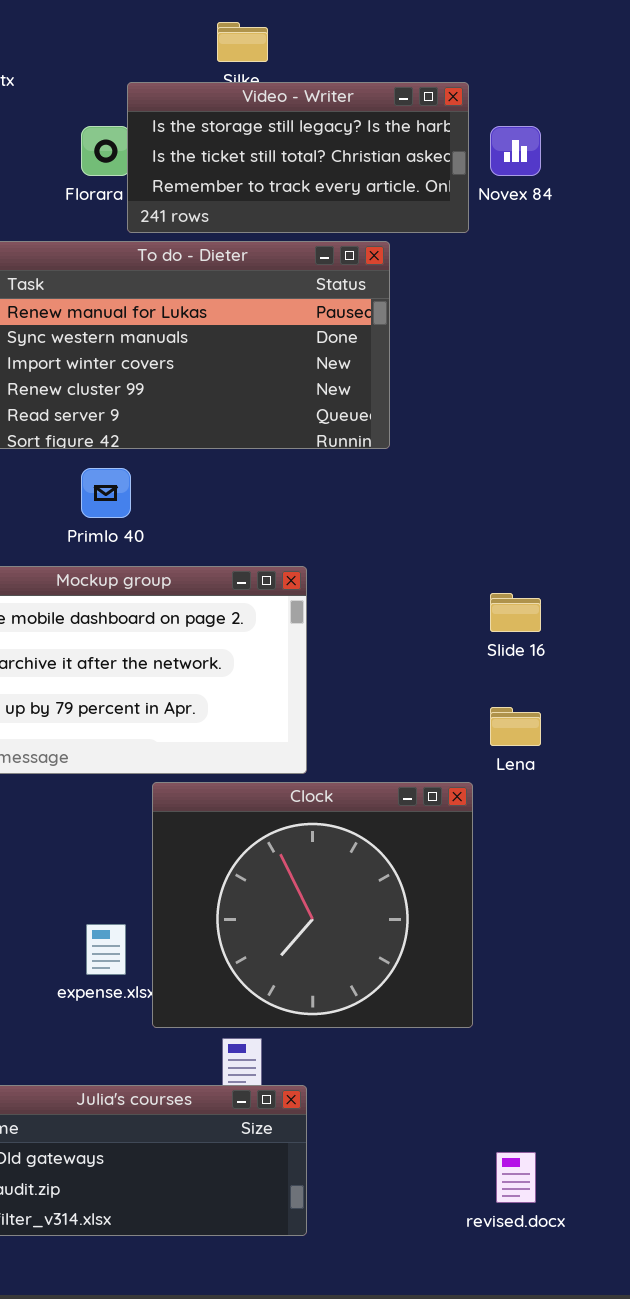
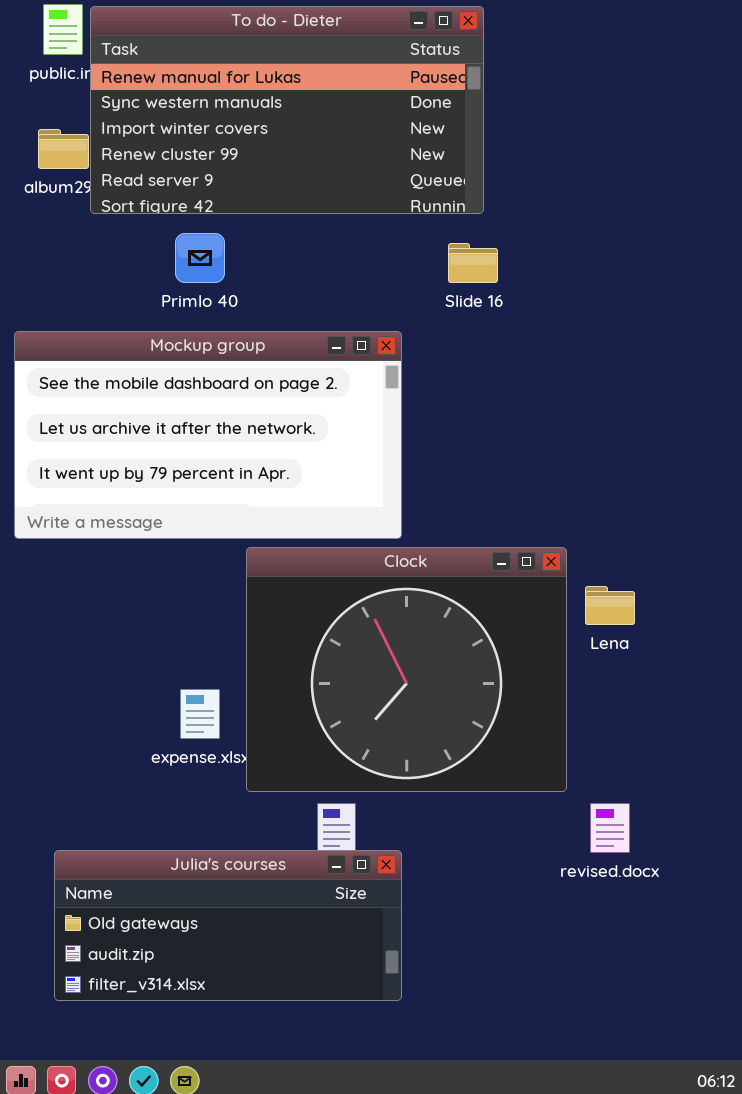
Slide 16: [490,593,541,632] -> [448,243,498,283], moved
Lena: [490,707,541,746] -> [585,586,635,625], moved
revised.docx: [496,1152,536,1203] -> [590,803,630,853], moved

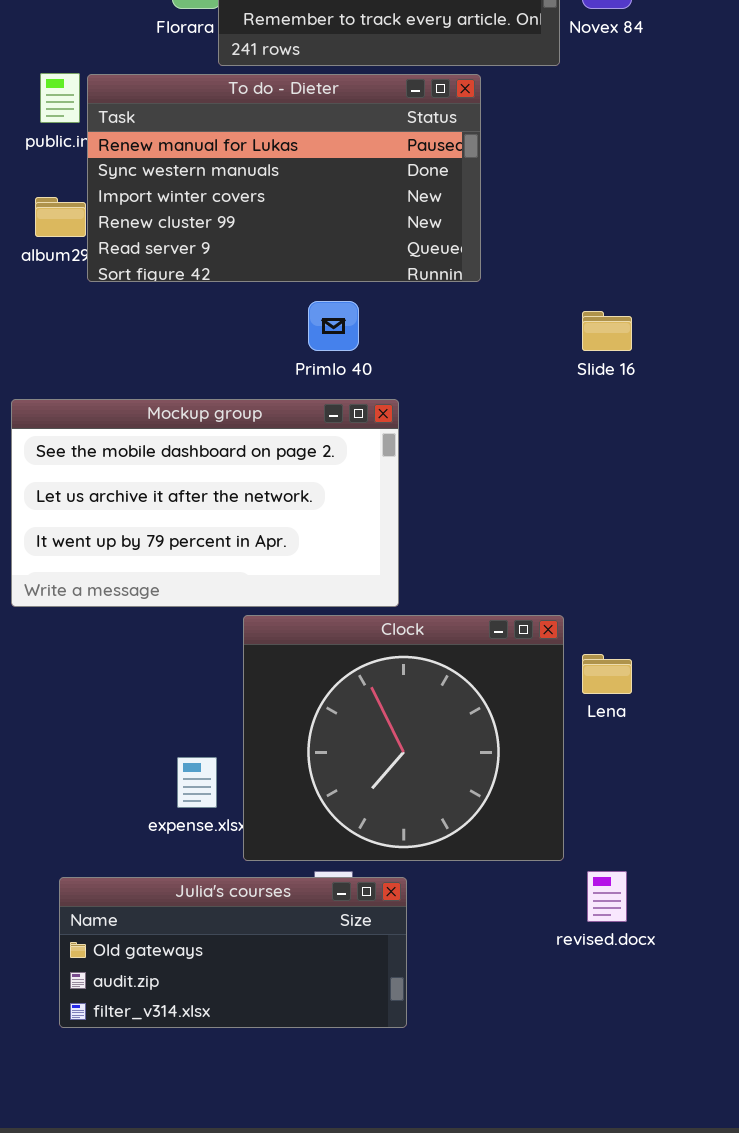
Primlo 40: [175,233,225,283] -> [308,301,359,351], moved
Slide 16: [448,243,498,283] -> [582,311,632,351], moved
Julia's courses: [54,850,402,1001] -> [59,877,407,1028], moved

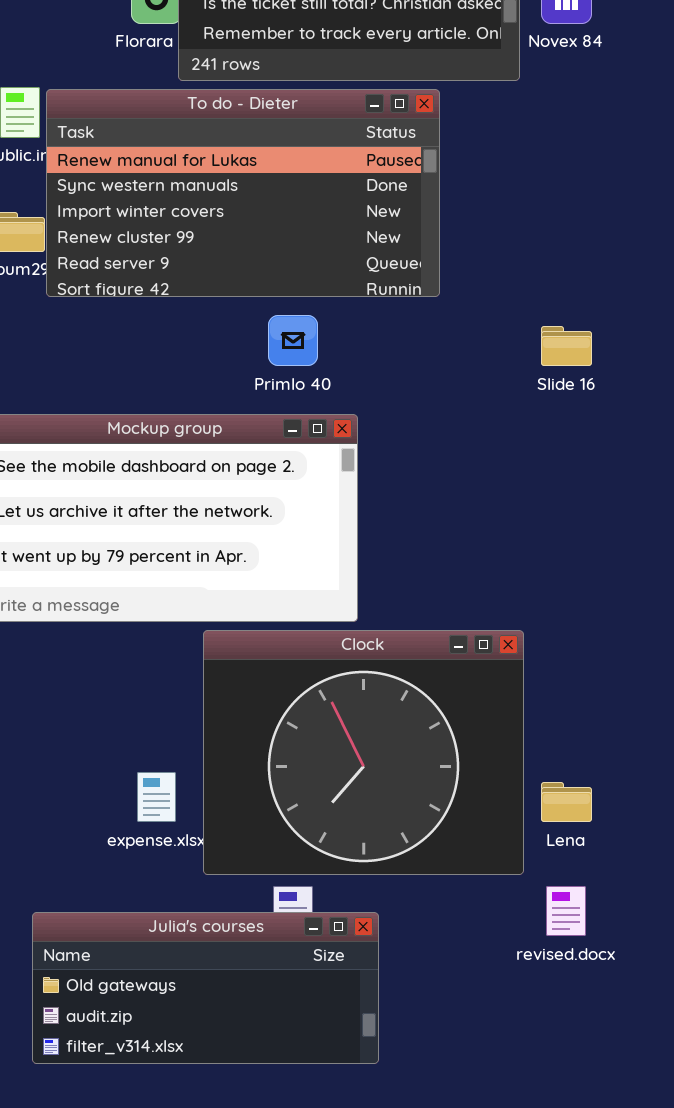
Lena: [582,654,632,694] -> [541,782,592,822], moved
Julia's courses: [59,877,407,1028] -> [32,912,379,1064], moved

